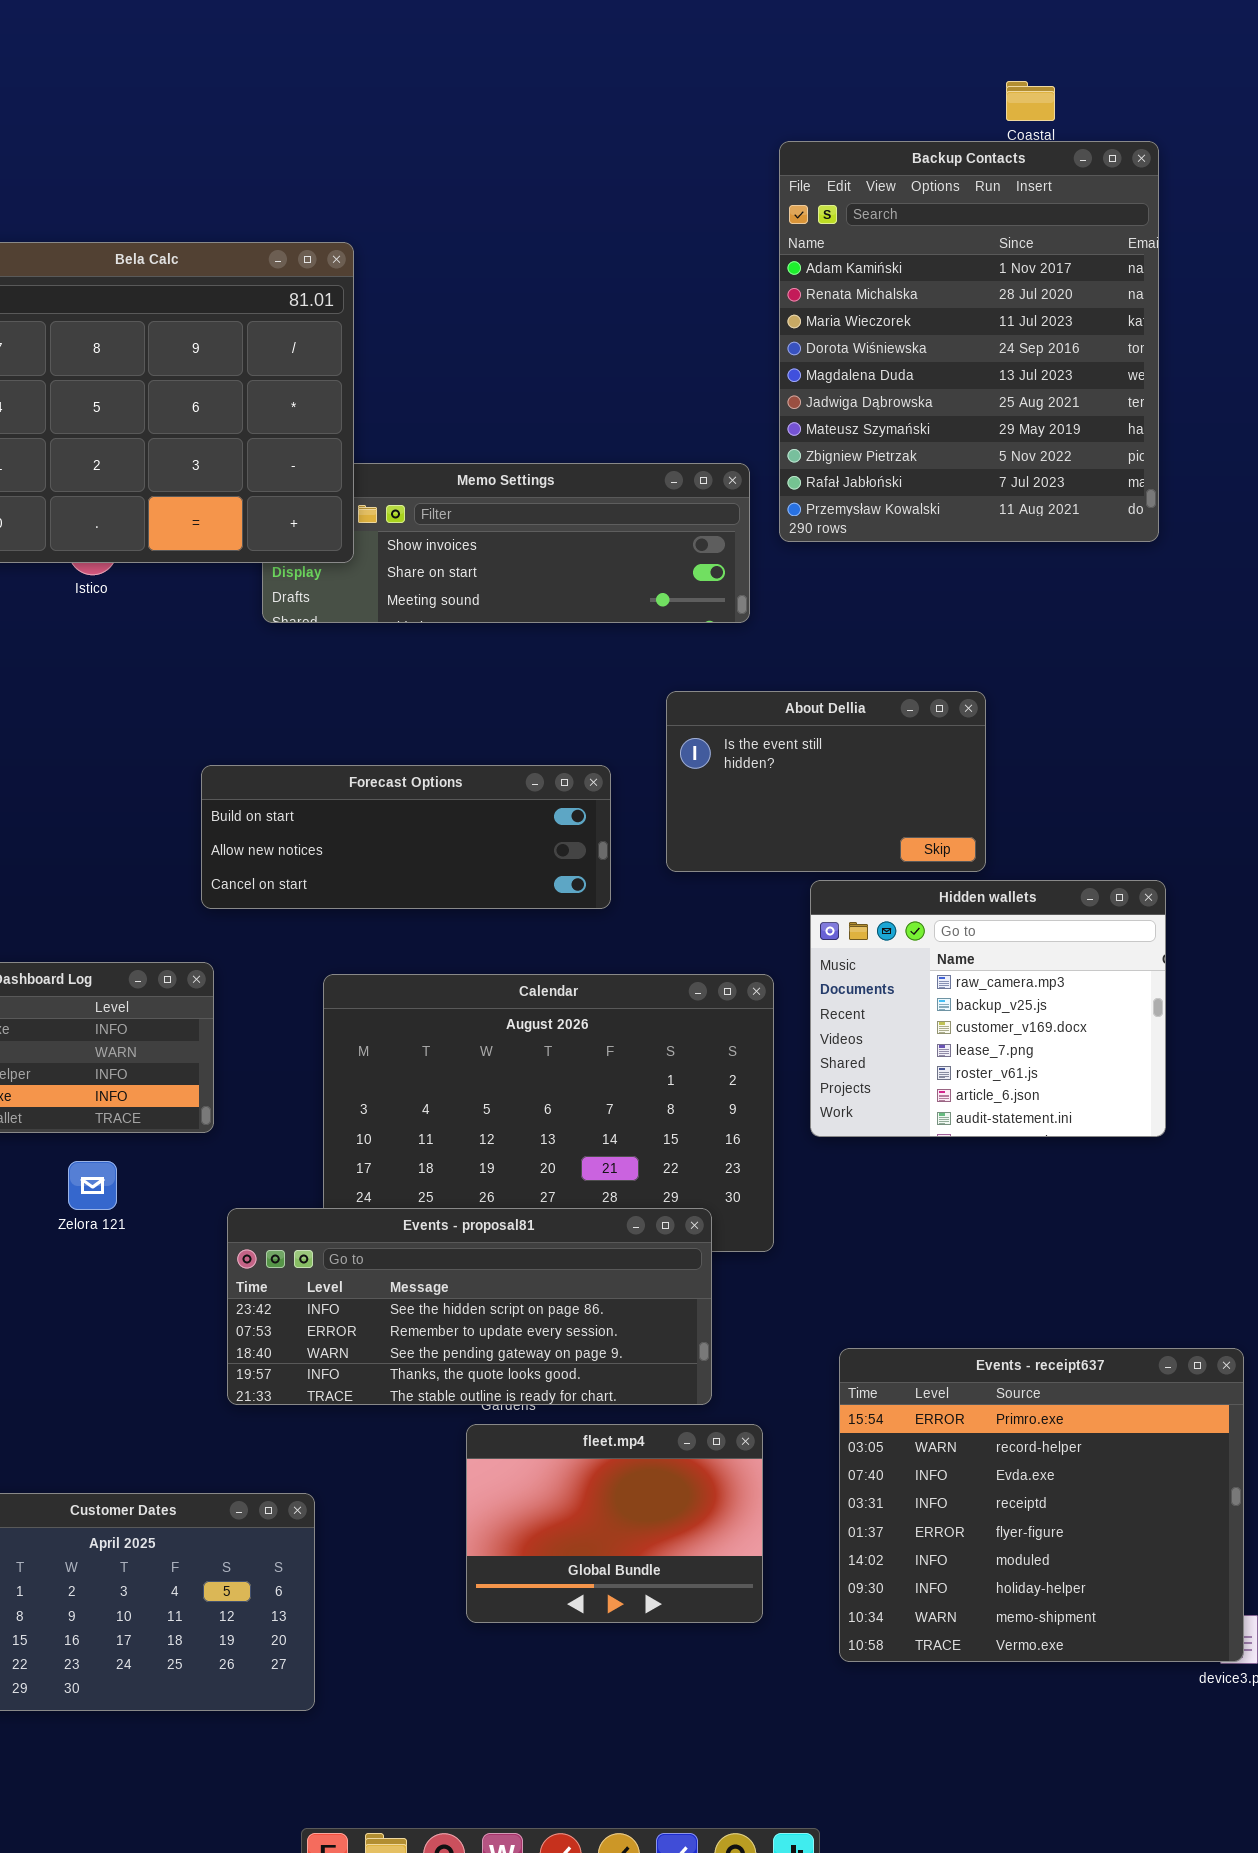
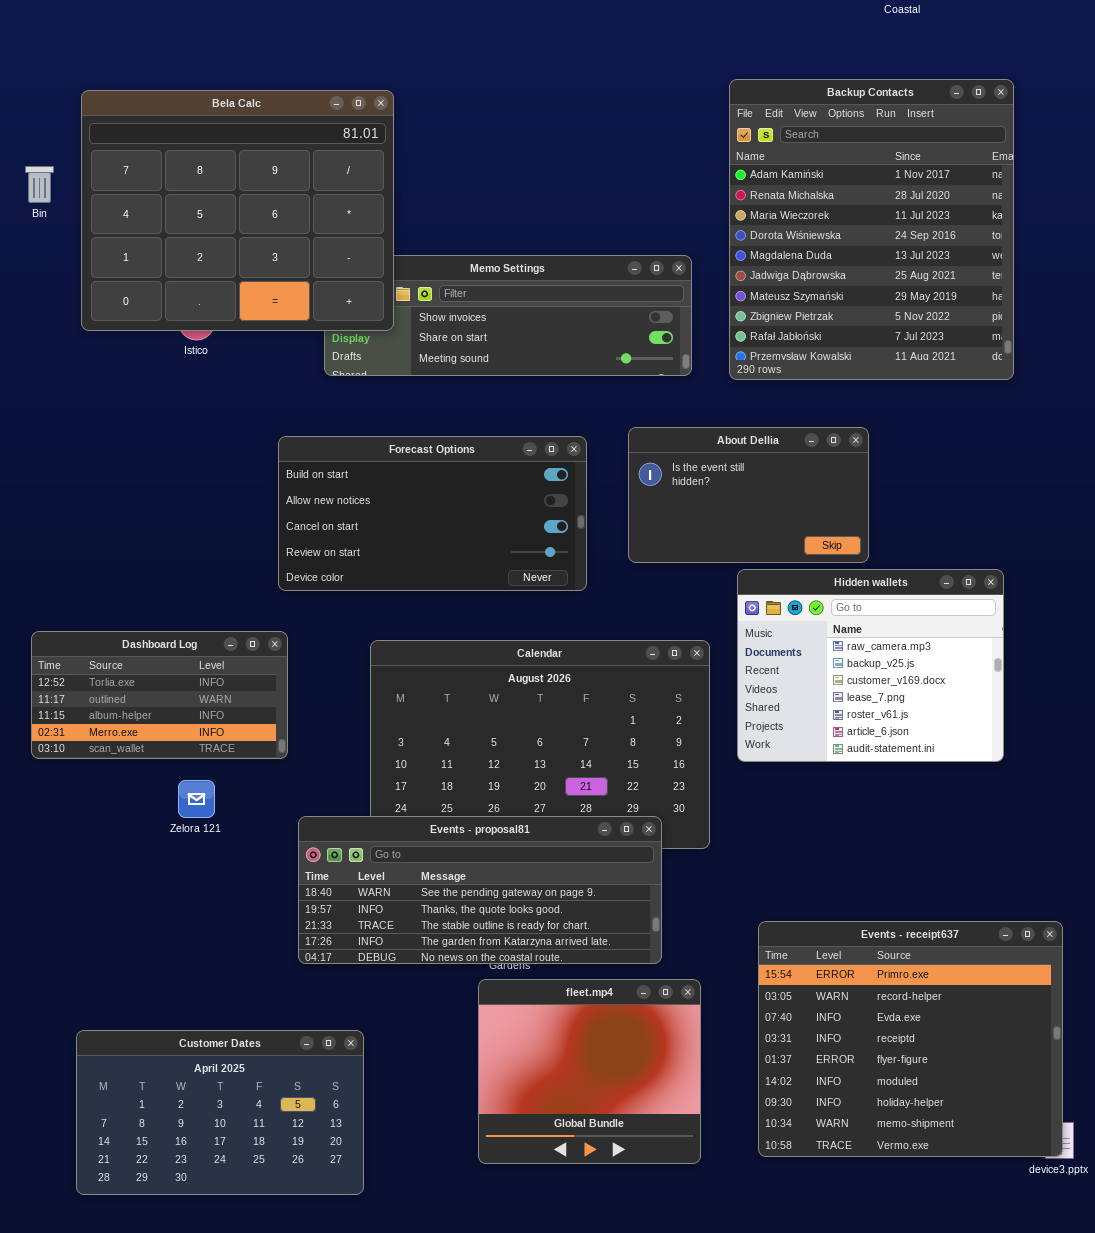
Backup Contacts: [779,141,1159,542] -> [729,79,1014,380], moved
Forecast Options: [201,765,611,909] -> [278,436,587,591], resized
Events - proposal81: [227,1208,712,1405] -> [298,816,662,964], scrolled down 2 rows
fleet.mp4: [466,1424,763,1623] -> [478,979,701,1164], resized

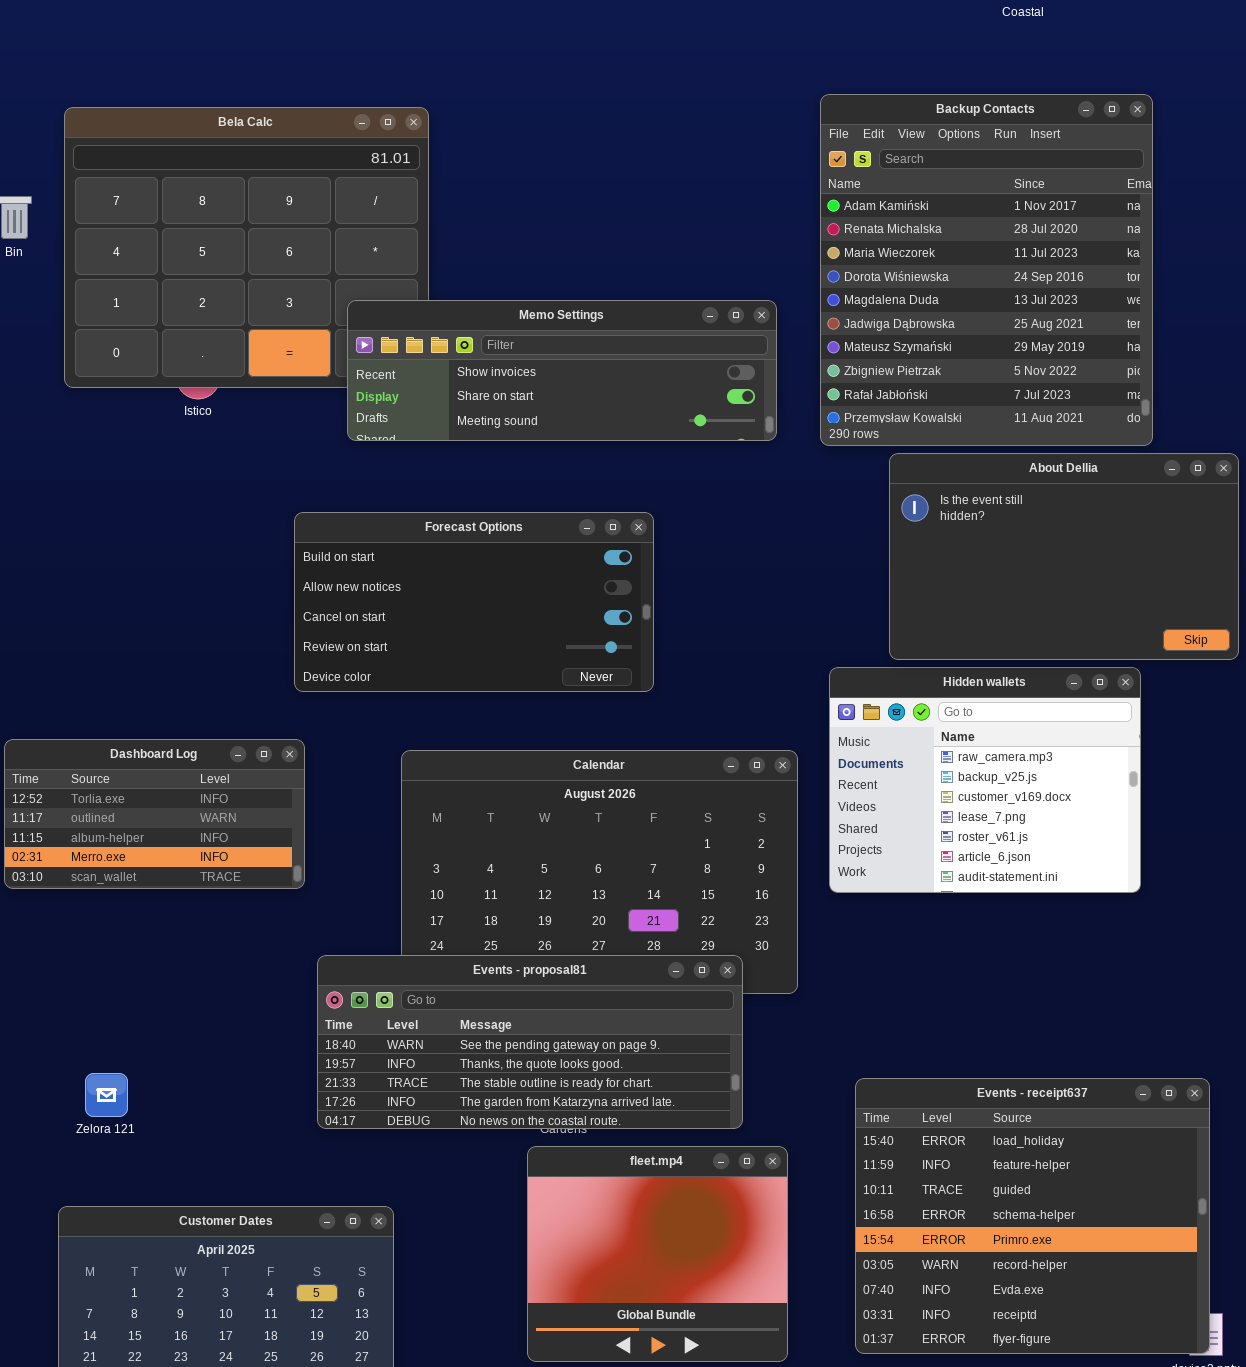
Memo Settings: [324,255,692,376] -> [347,300,777,441], raised
About Dellia: [628,427,869,563] -> [889,453,1239,660], moved, resized
Zelora 121: [178,780,215,818] -> [85,1073,128,1117], moved
Events - receipt637: [758,921,1063,1157] -> [855,1078,1210,1354], scrolled up 4 rows

